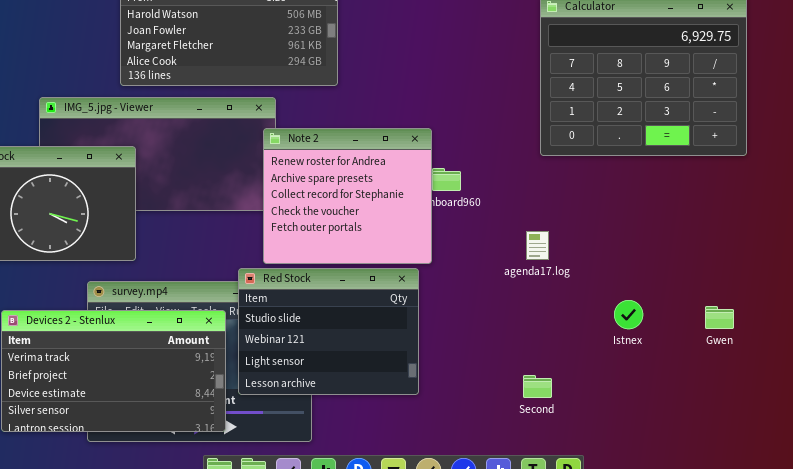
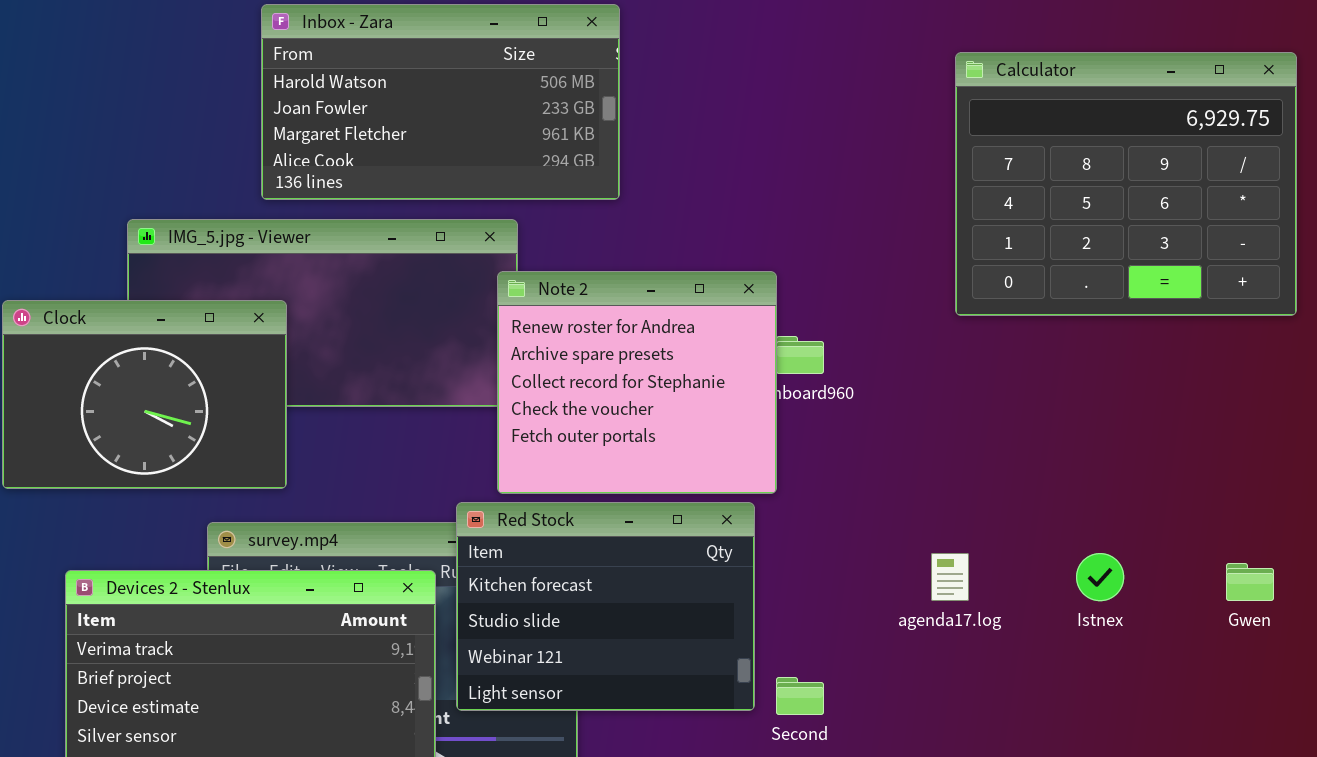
agenda17.log: [526,231,549,260] -> [931,553,969,601], moved
Red Stock: [238,268,419,395] -> [456,502,755,711], scrolled up 1 row
Second: [523,375,552,398] -> [776,677,824,715], moved

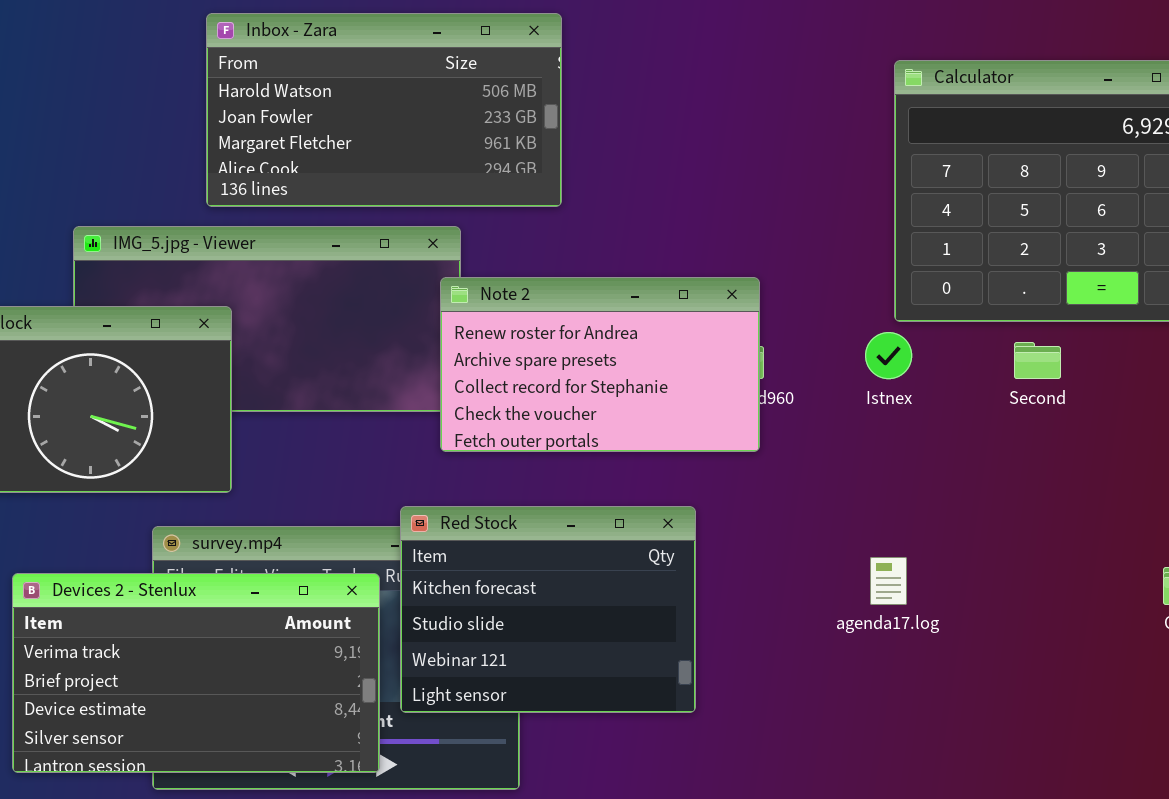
Note 2: [497,271,777,494] -> [440,277,760,452], resized
Istnex: [1076,553,1124,601] -> [865,332,912,379], moved
Second: [776,677,824,715] -> [1014,342,1061,379], moved

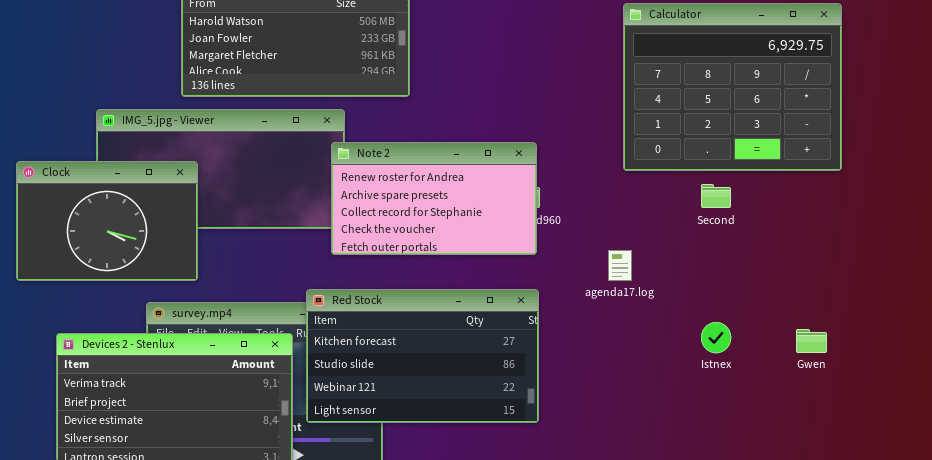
Istnex: [865,332,912,379] -> [701,322,731,353], moved
Red Stock: [400,506,696,713] -> [306,289,539,423], resized
agenda17.log: [870,557,907,605] -> [608,250,632,281], moved

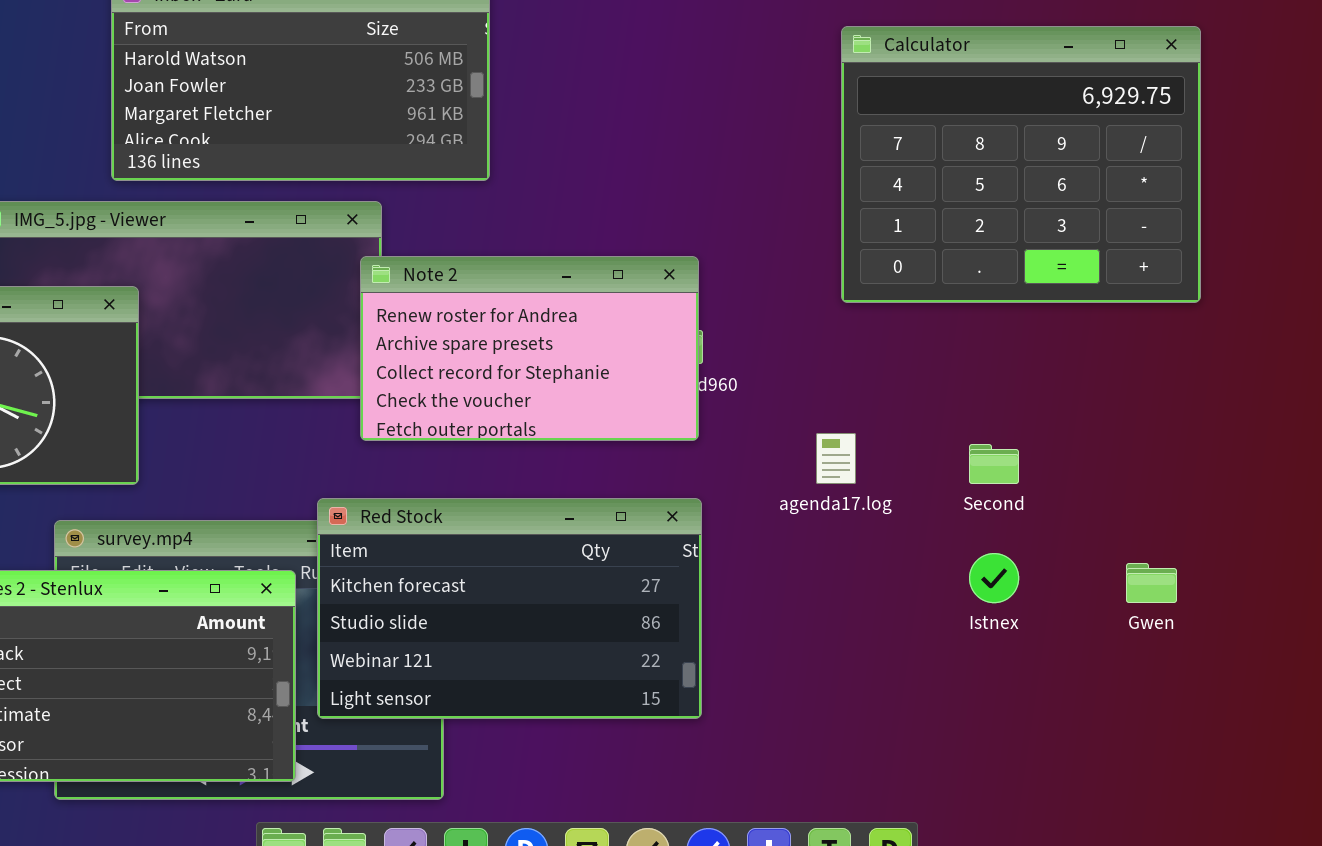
Second: [701,184,731,208] -> [969,444,1019,484], moved

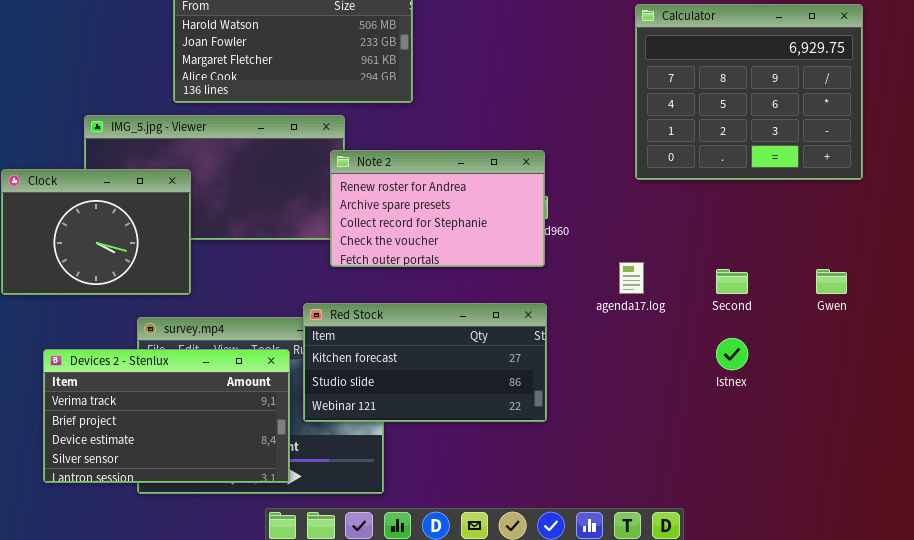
Red Stock: [317,498,702,719] -> [303,303,547,422], resized
Gwen: [1126,563,1177,603] -> [816,269,847,294], moved

